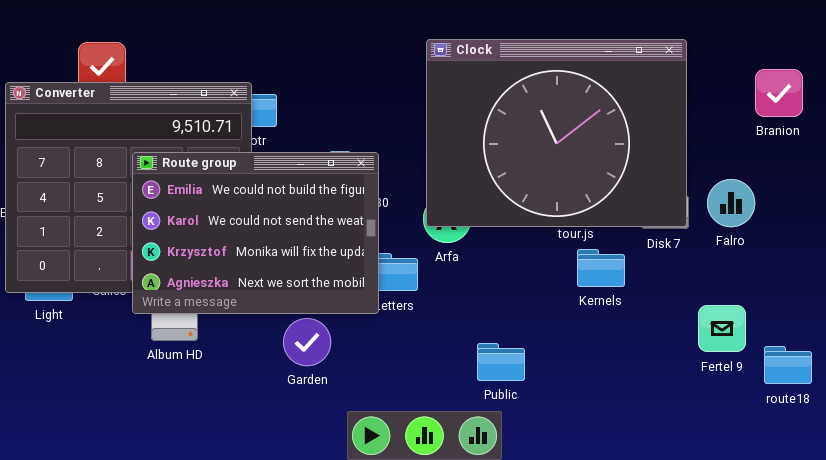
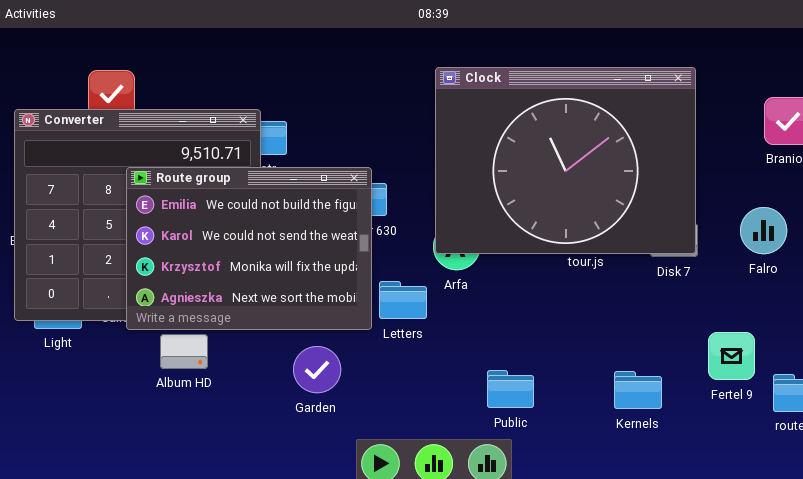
Route group: [132,152,379,314] -> [126,167,372,330], moved
Falro: [707,179,755,227] -> [740,207,787,254], moved
Kernels: [577,249,625,287] -> [614,371,662,409], moved

